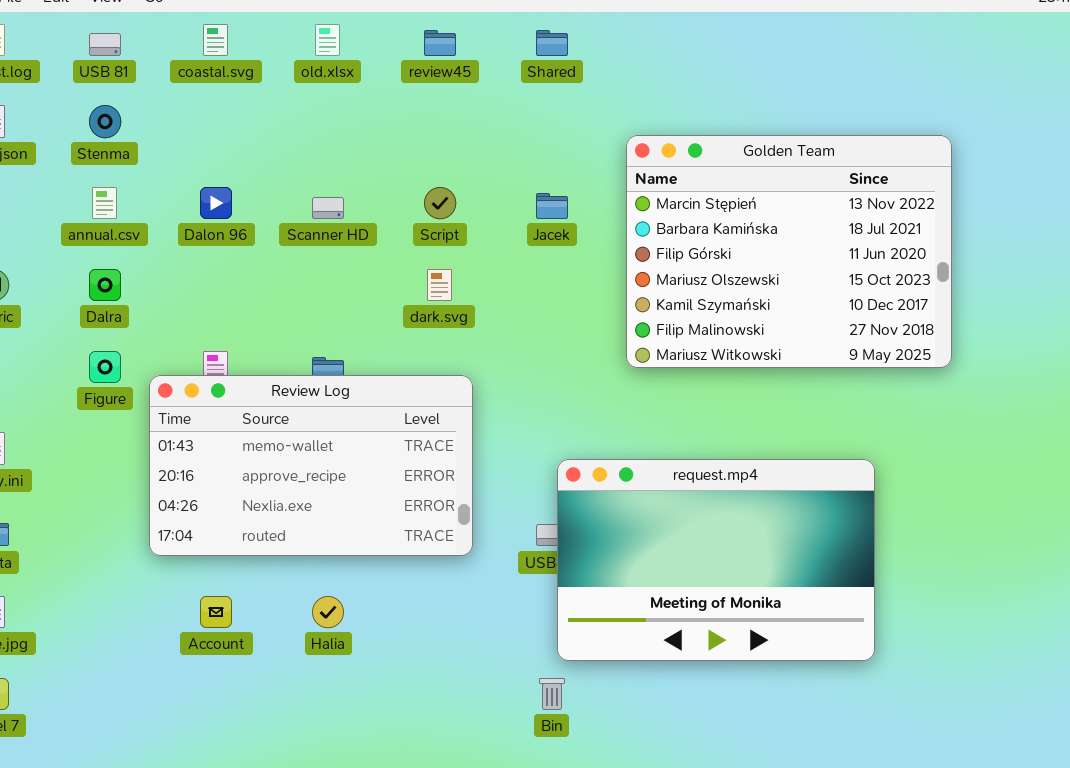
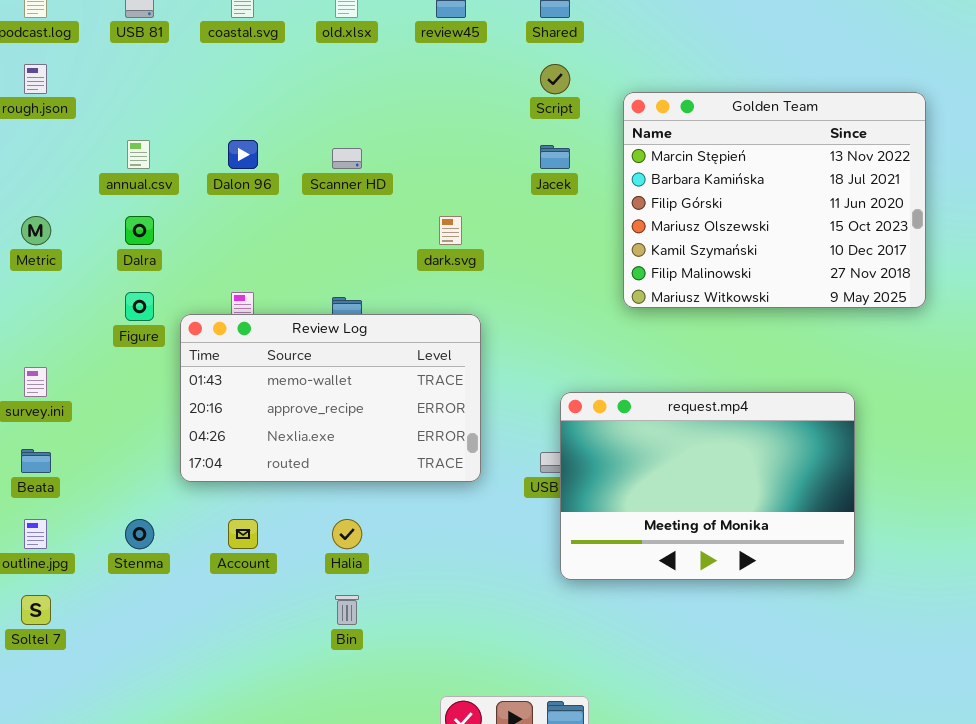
Stenma: [89,105,121,138] -> [125,519,154,549], moved
Script: [424,187,456,219] -> [540,64,570,94], moved
Bin: [539,678,565,710] -> [335,595,359,625], moved

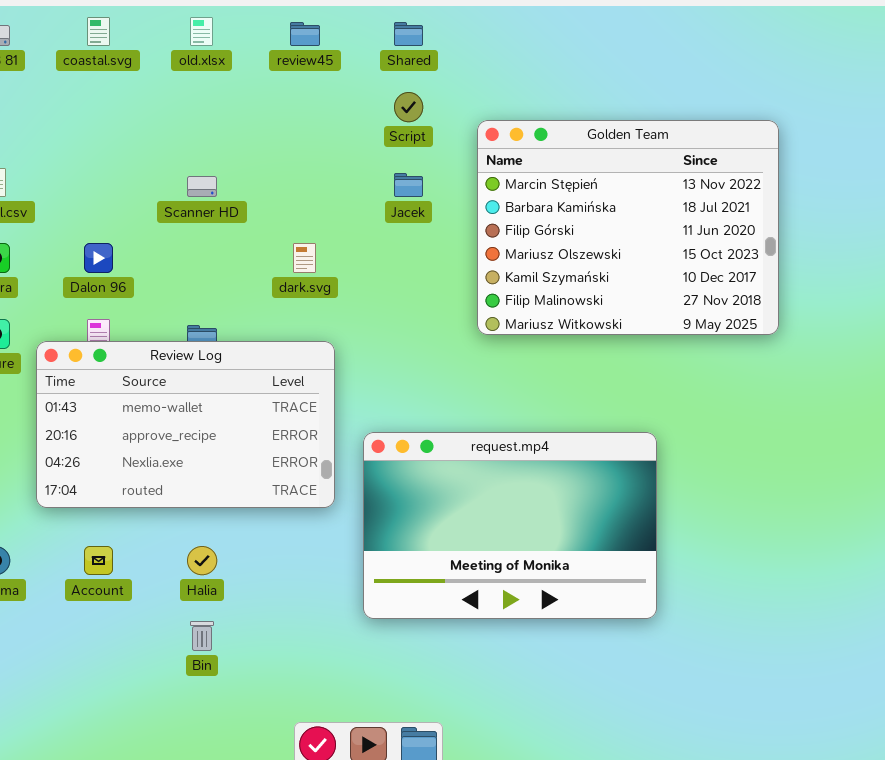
Dalon 96: [228,140,258,169] -> [84,243,113,273], moved
request.mp4: [560,392,855,580] -> [363,432,657,619], moved

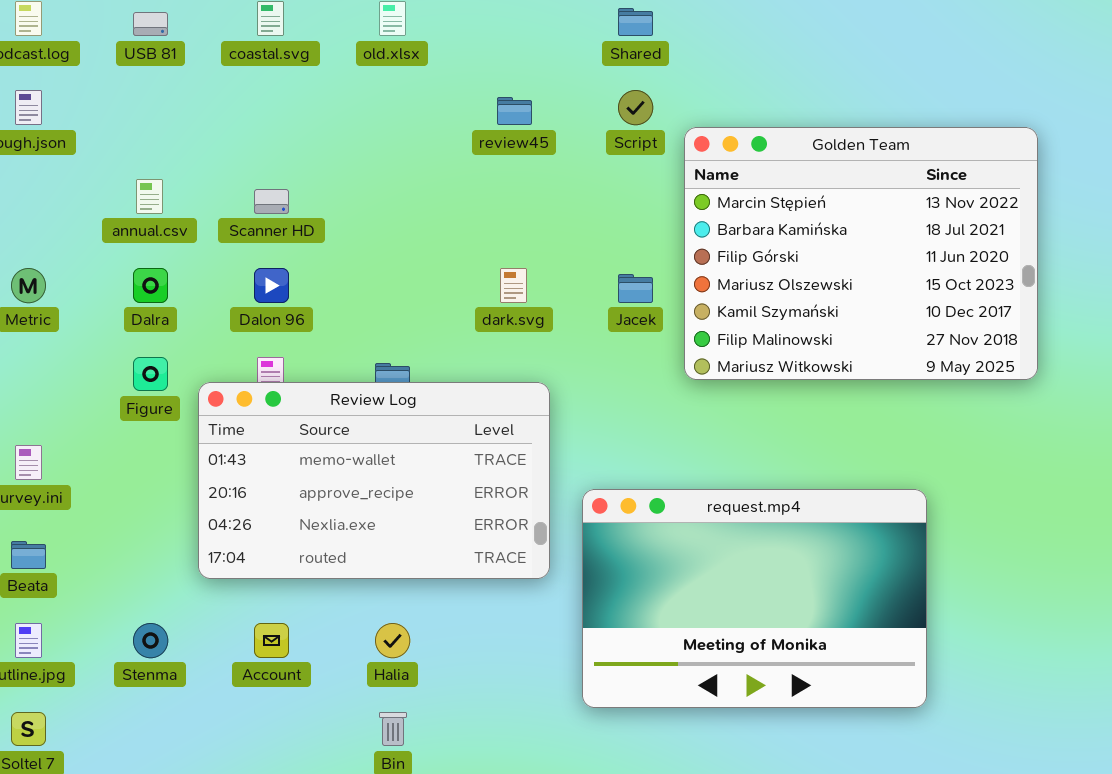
review45: [290,22,320,46] -> [497,97,532,125], moved
Golden Team: [477,120,779,335] -> [684,127,1038,380], moved
Jacek: [394,173,423,197] -> [618,274,653,303], moved
Scanner HD: [187,176,217,197] -> [254,189,289,214], moved

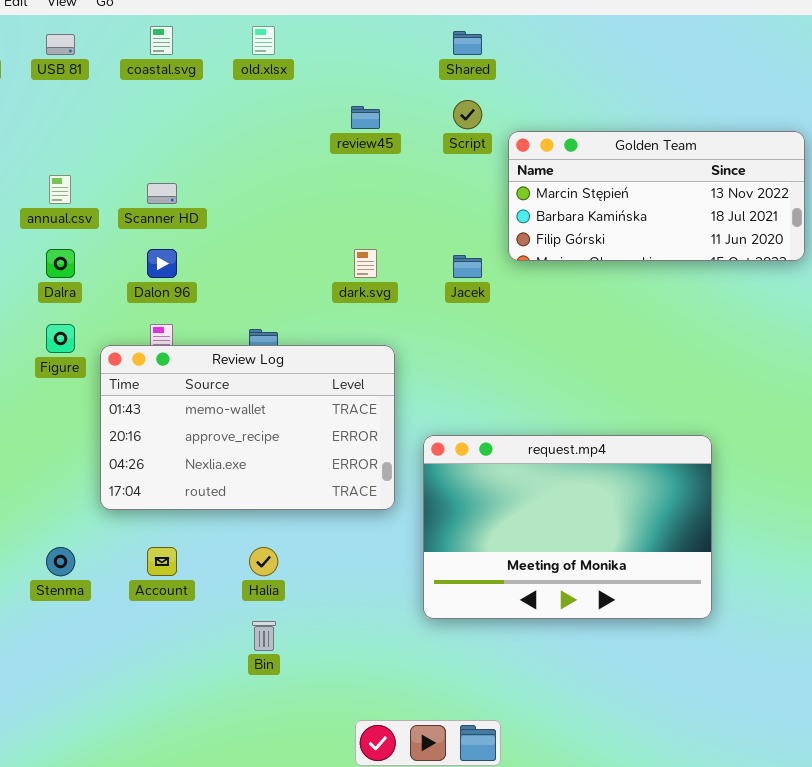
Golden Team: [684,127,1038,380] -> [508,131,805,261], resized

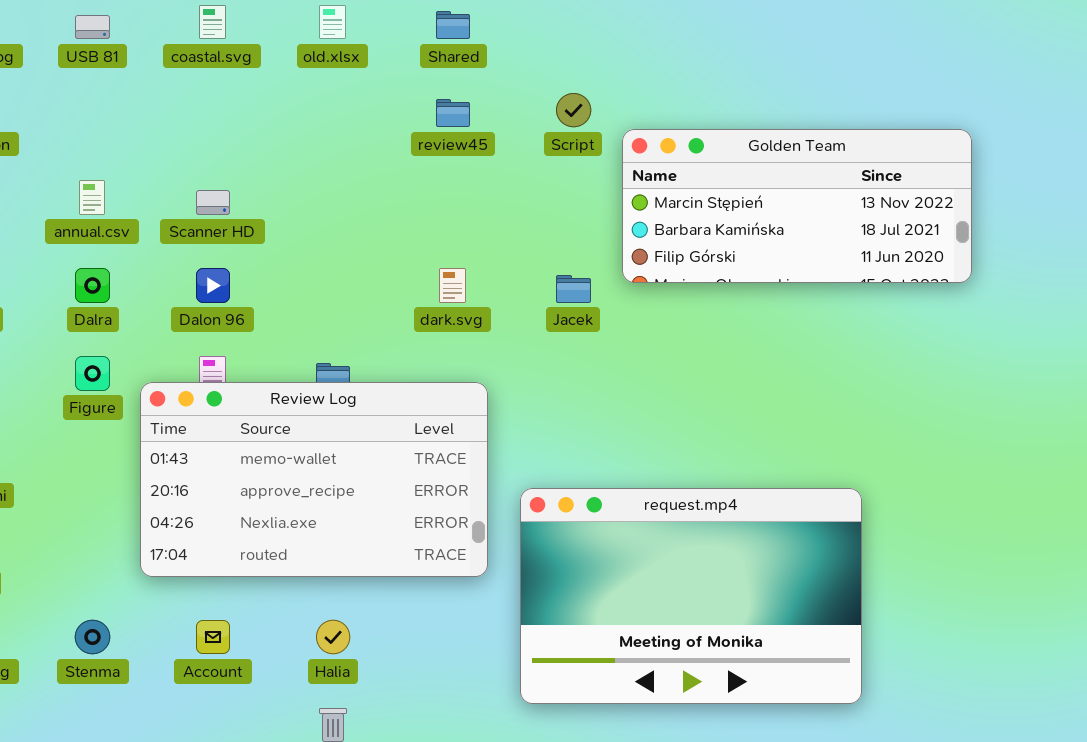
Shared: [453,31,482,55] -> [436,11,470,39], moved

